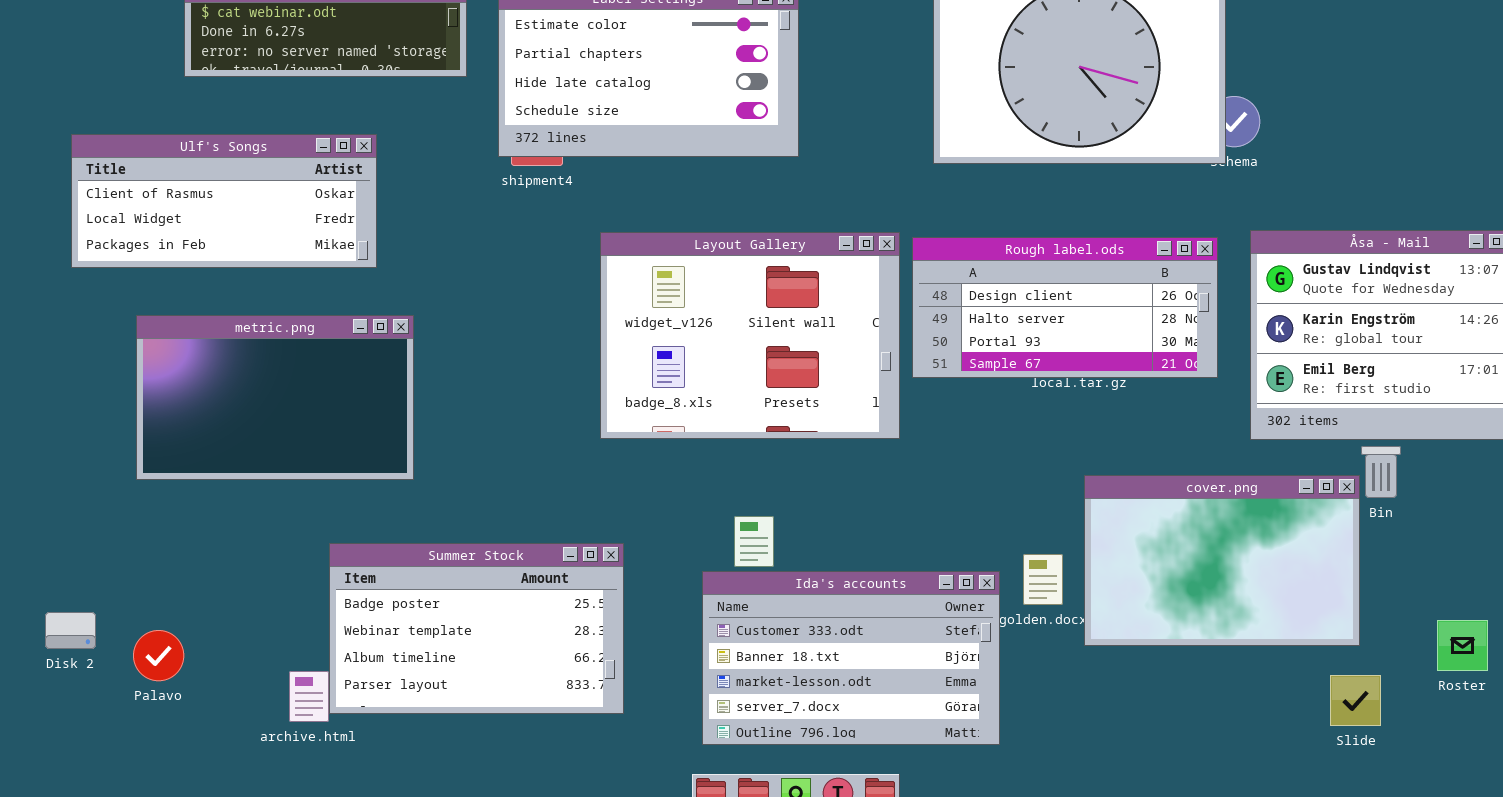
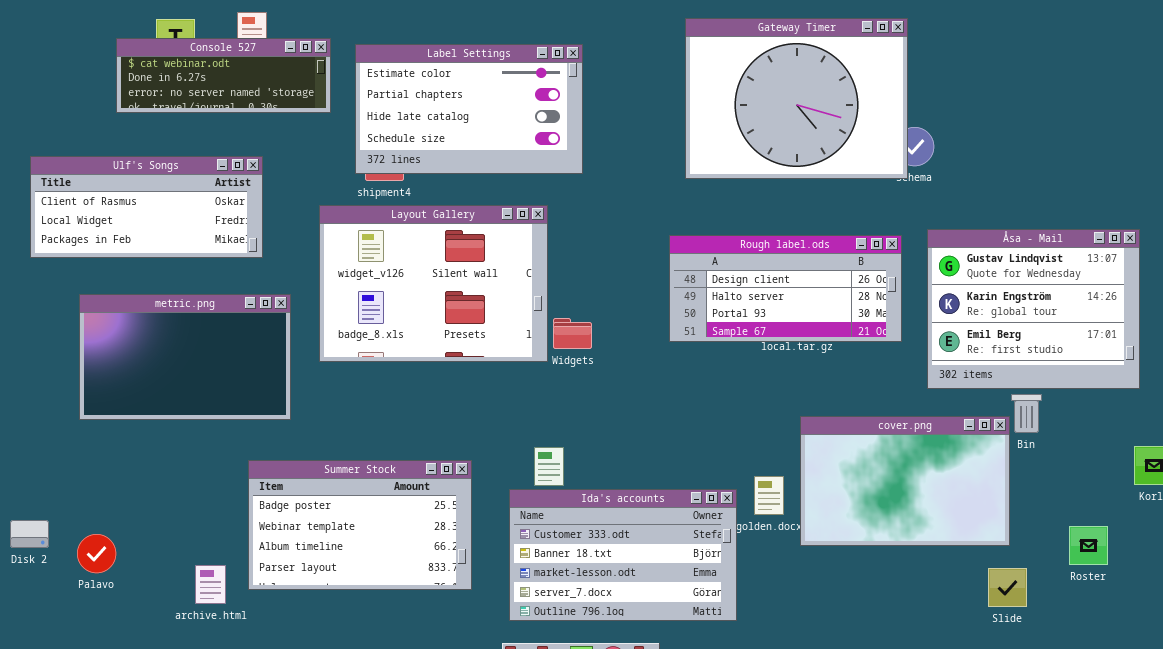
Layout Gallery: [600,232,900,439] -> [319,205,548,362], moved
Summer Stock: [329,543,624,714] -> [248,460,472,590], moved

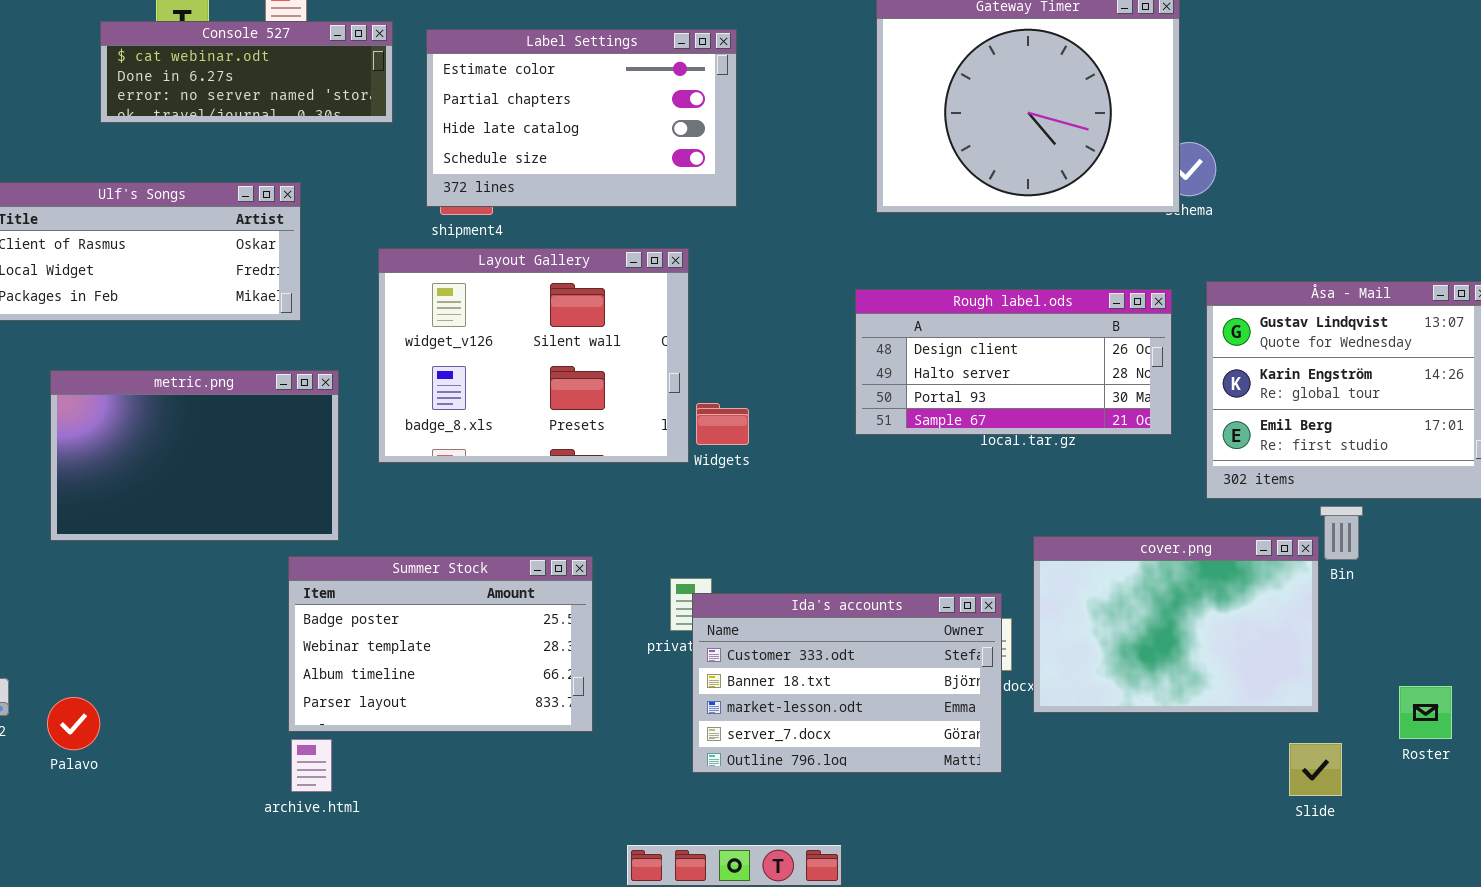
Summer Stock: [248,460,472,590] -> [288,556,593,732], moved
Ida's accounts: [509,489,737,621] -> [692,593,1002,773], moved
archive.html: [195,565,226,604] -> [291,739,332,792], moved

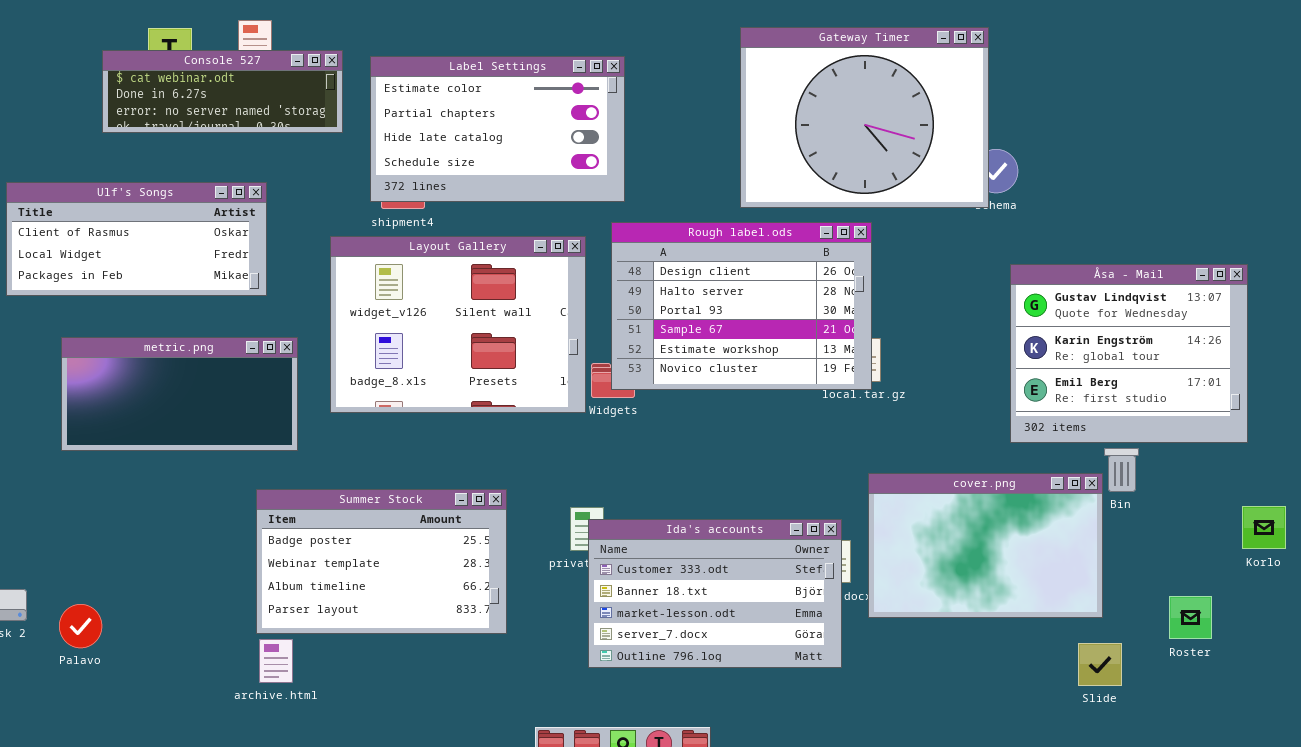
Rough label.ods: [855,289,1172,435] -> [611,222,872,390], moved, resized
metric.png: [50,370,339,541] -> [61,337,298,451], resized

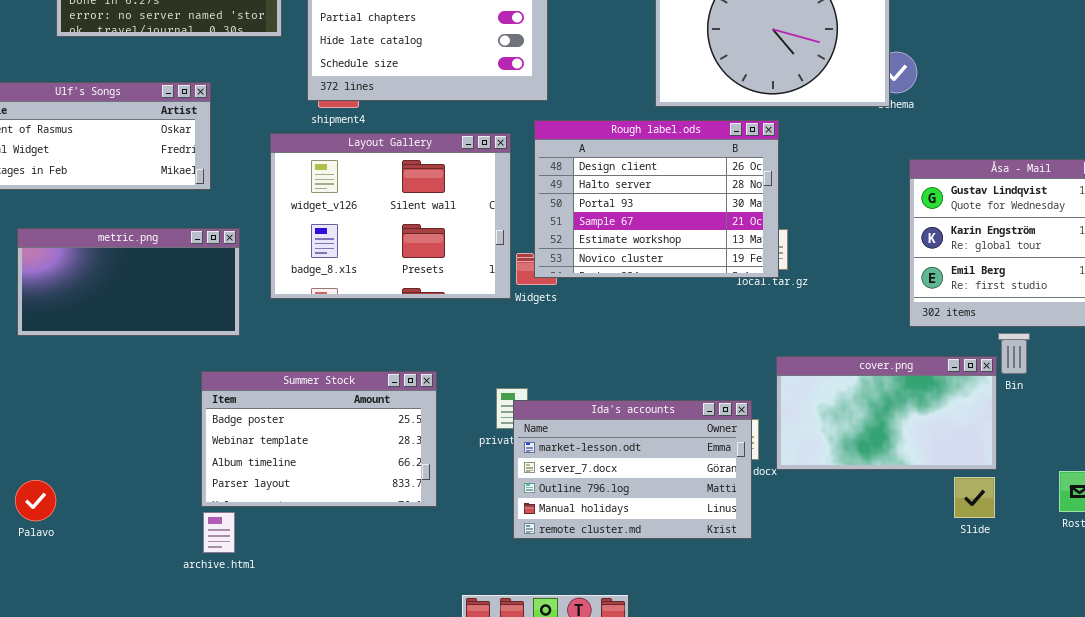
cover.png: [868,473,1103,618] -> [776,356,997,470], resized
Ida's accounts: [588,519,842,668] -> [513,400,752,539], scrolled down 2 rows
Slide: [1078,643,1122,686] -> [954,477,995,518], moved

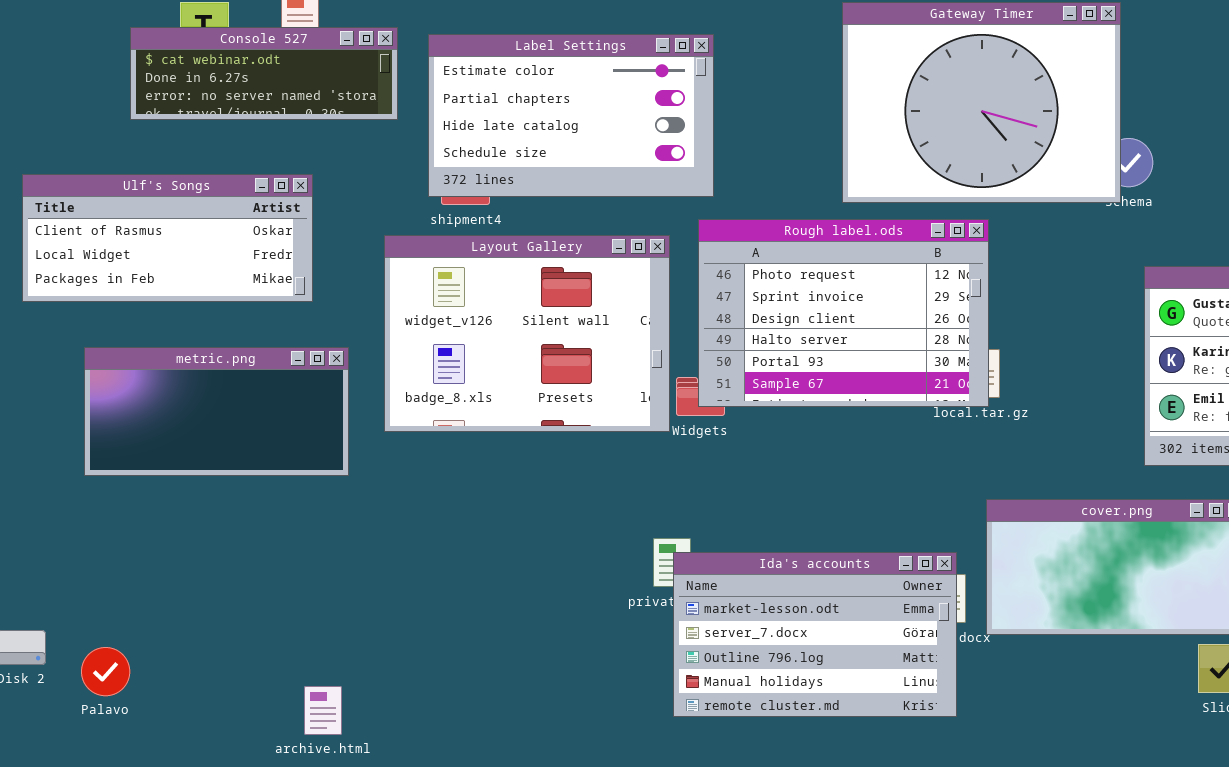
Rough label.ods: [534,120,779,278] -> [698,219,989,407], scrolled up 2 rows
Summer Stock: [201,371,437,507] -> none, closed

